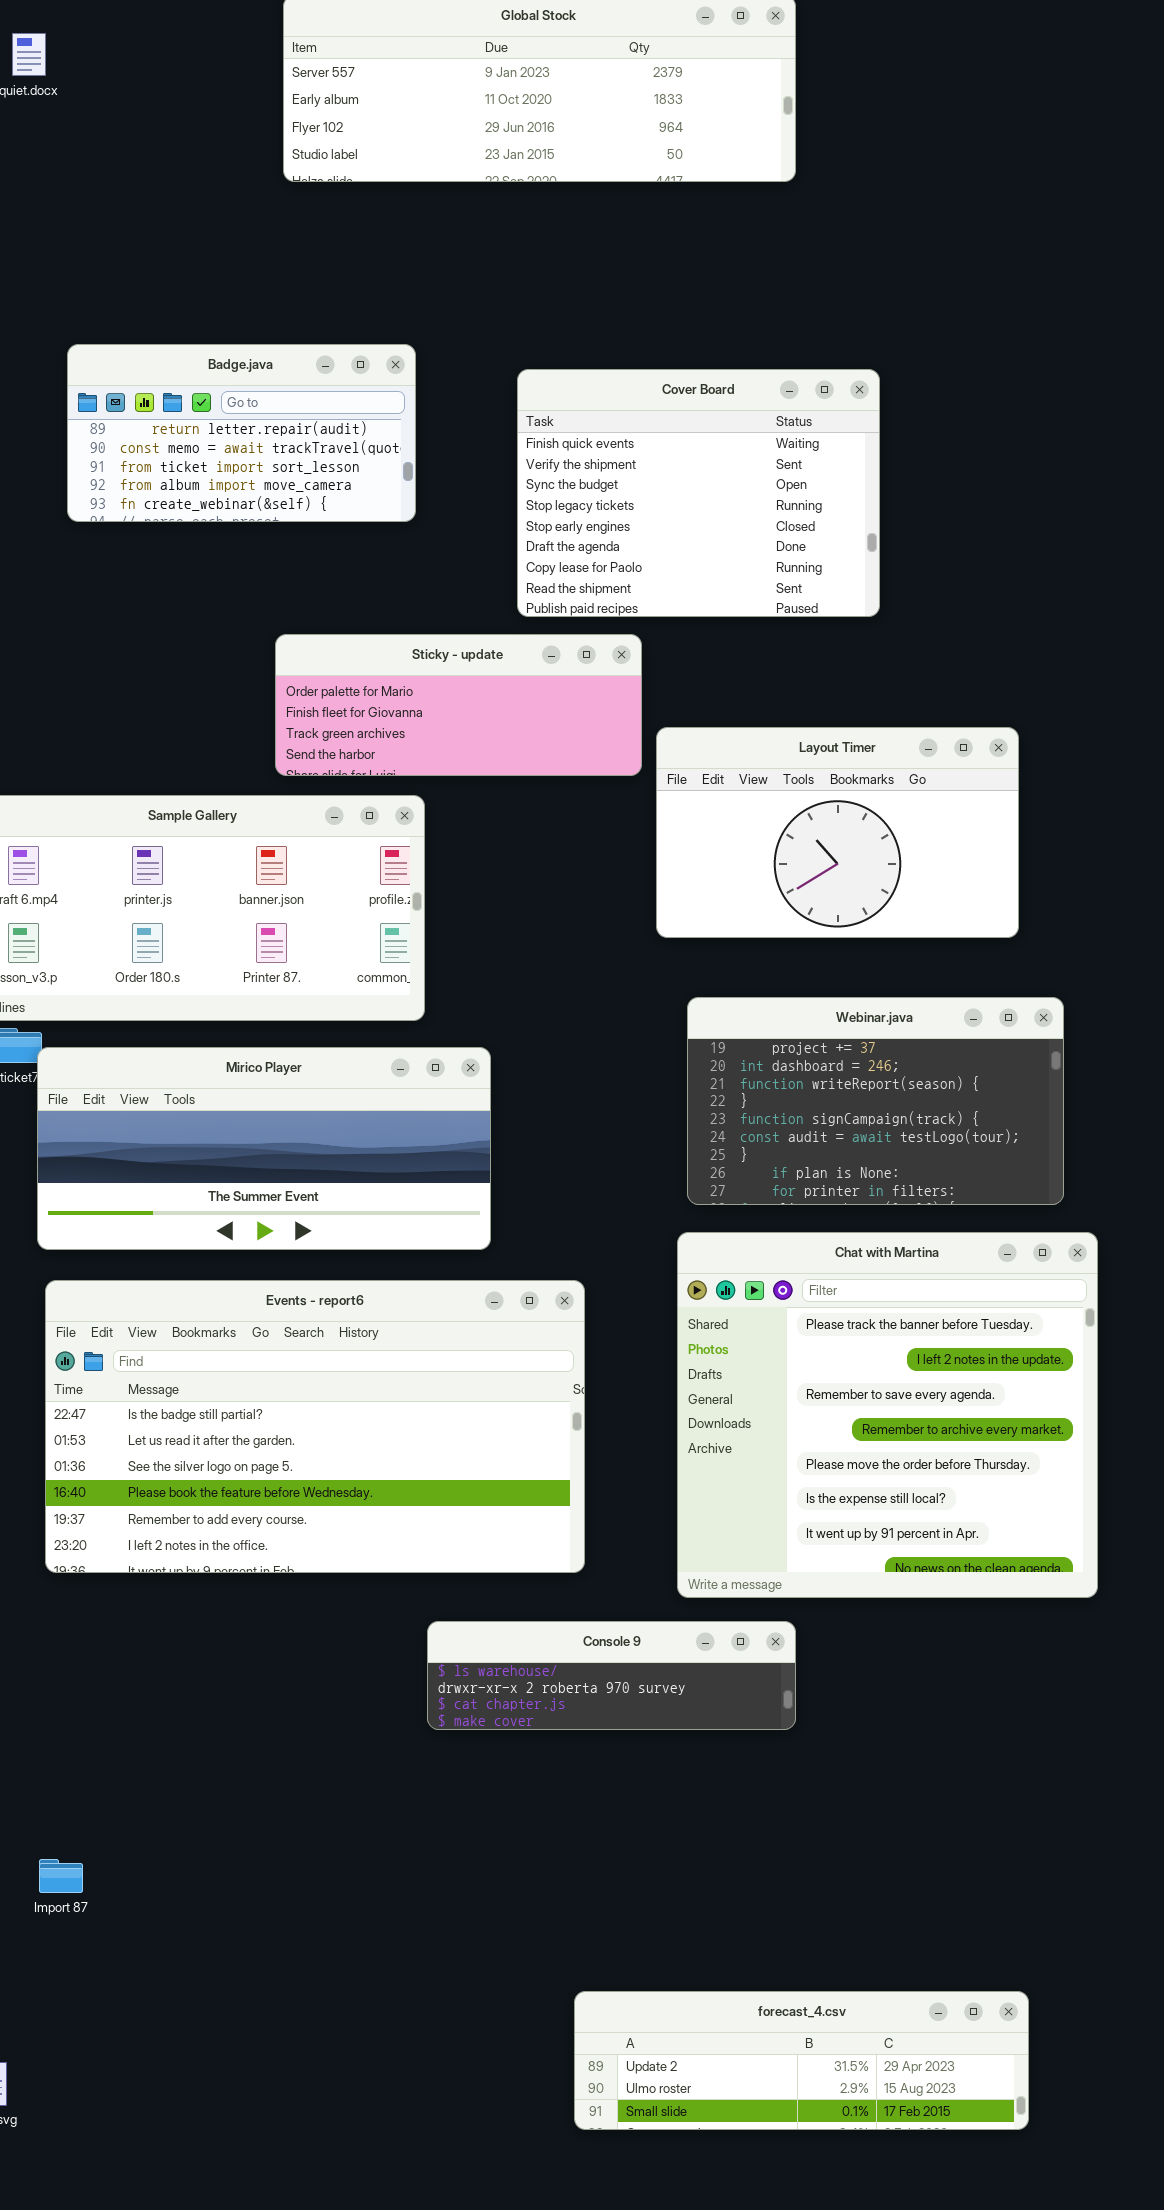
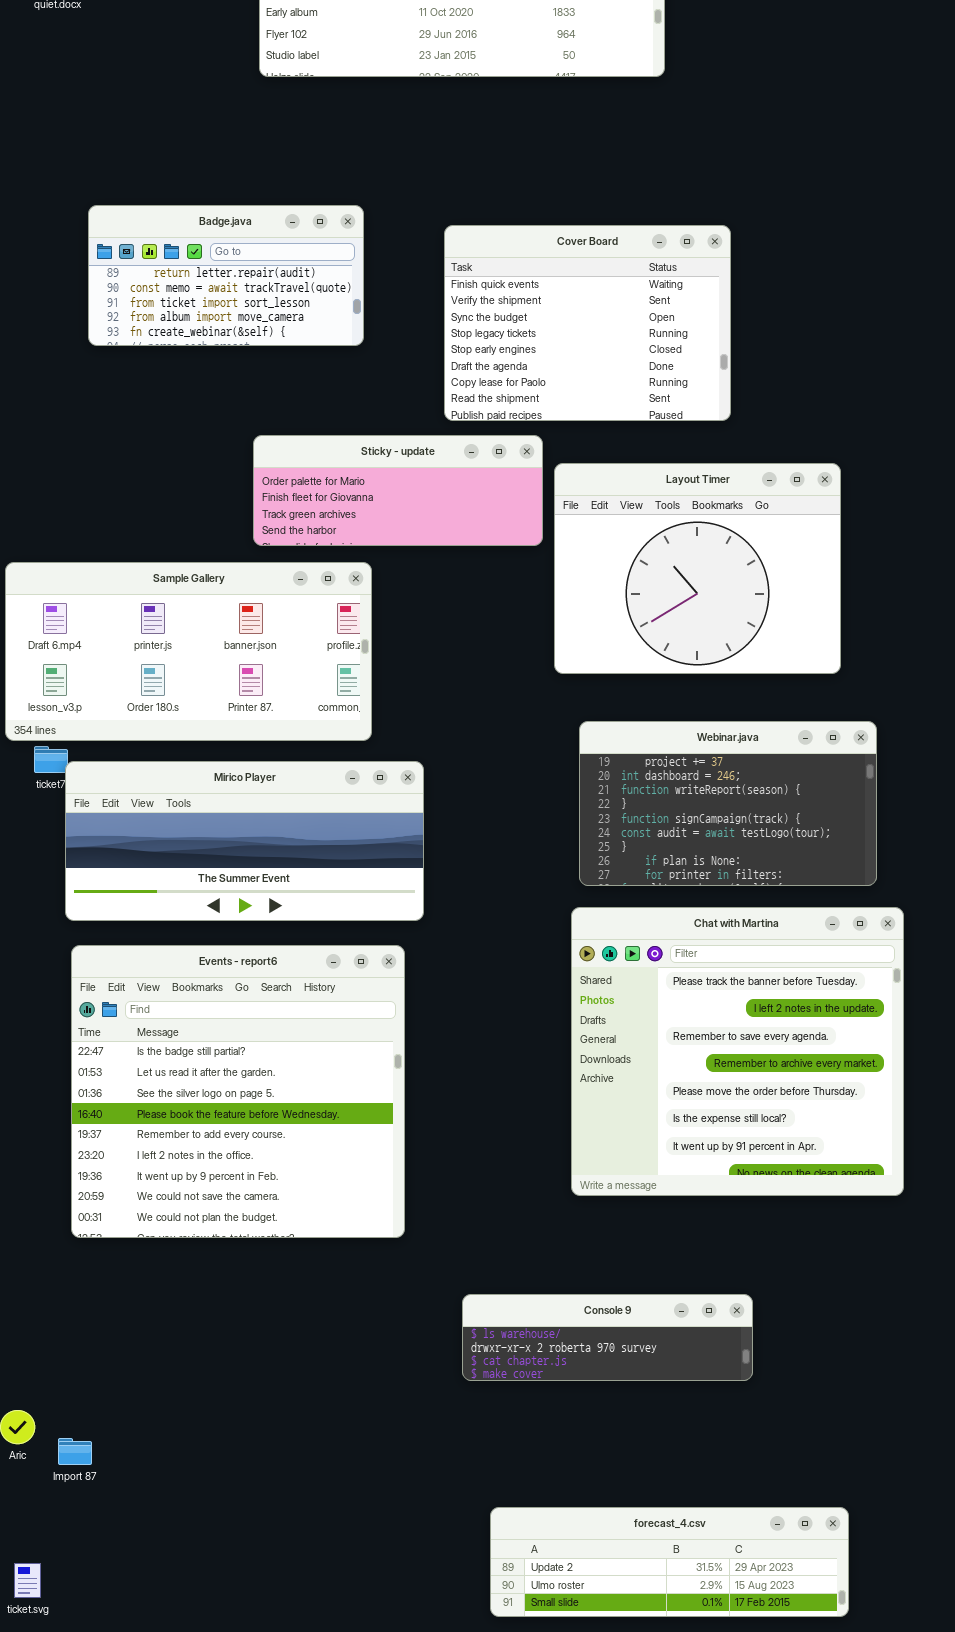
Layout Timer: [656,727,1019,938] -> [554,463,841,674], resized
Events - report6: [45,1280,585,1573] -> [71,945,405,1238], resized
Console 9: [427,1621,796,1730] -> [462,1294,753,1381], moved
Import 87: [39,1859,83,1893] -> [58,1438,92,1465], moved

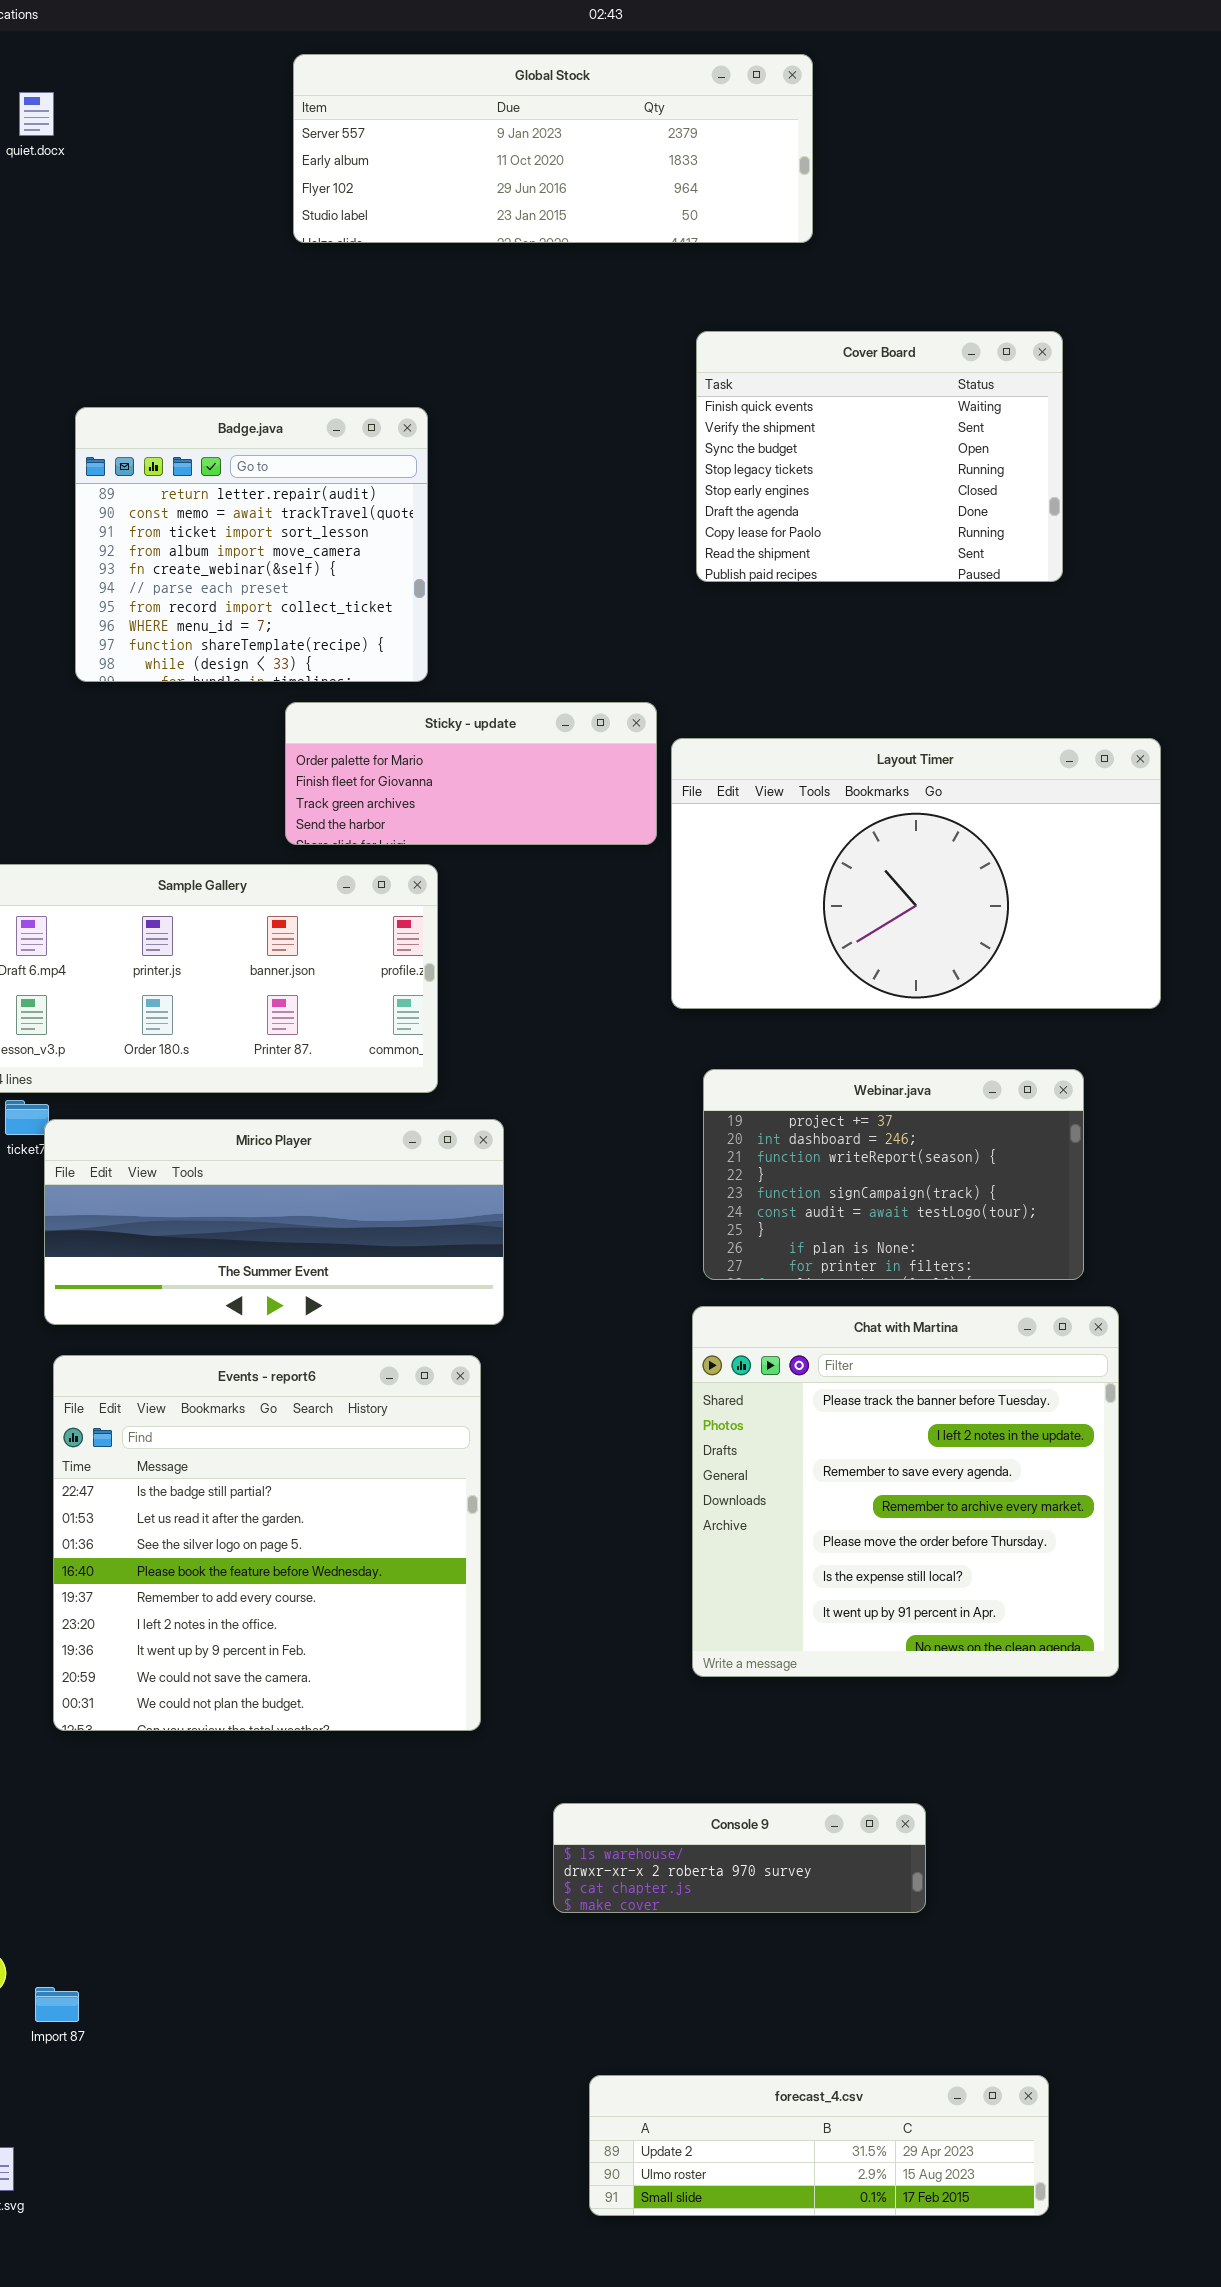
Badge.java: [88,205,364,346] -> [75,407,428,682], resized
Cover Board: [444,225,731,421] -> [696,331,1063,582], moved
Layout Timer: [554,463,841,674] -> [671,738,1161,1009], resized

